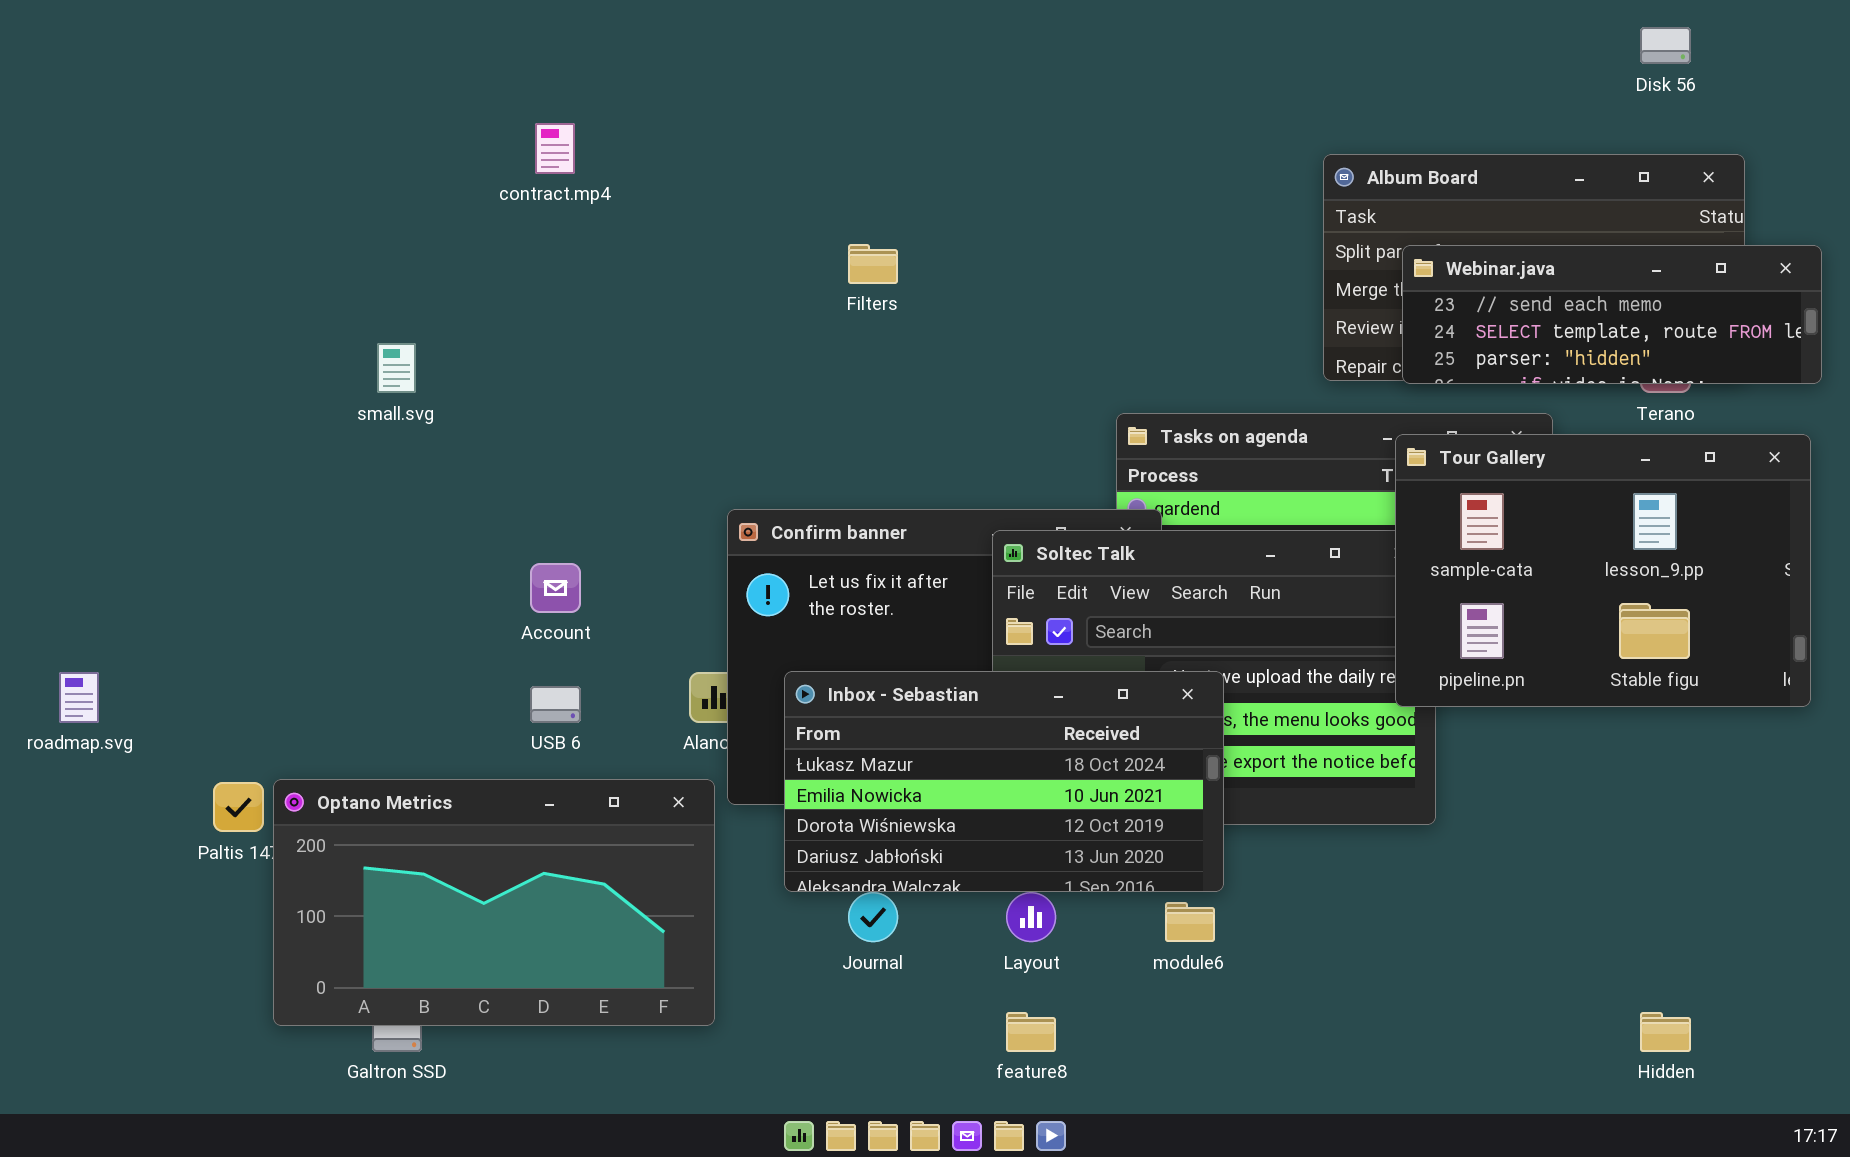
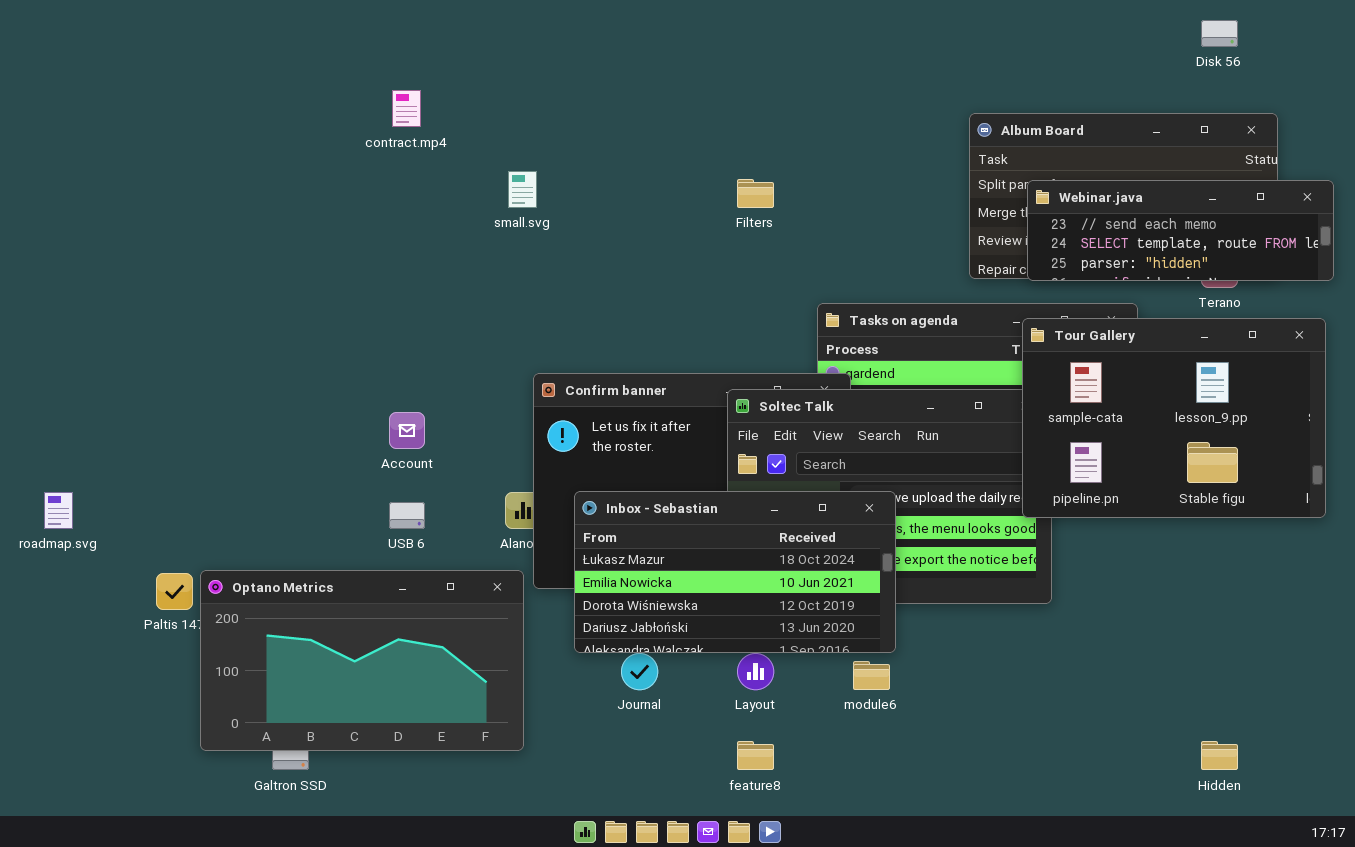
Filters: [848,244,898,284] -> [737,179,774,208], moved
small.svg: [377,343,416,393] -> [508,171,537,208], moved

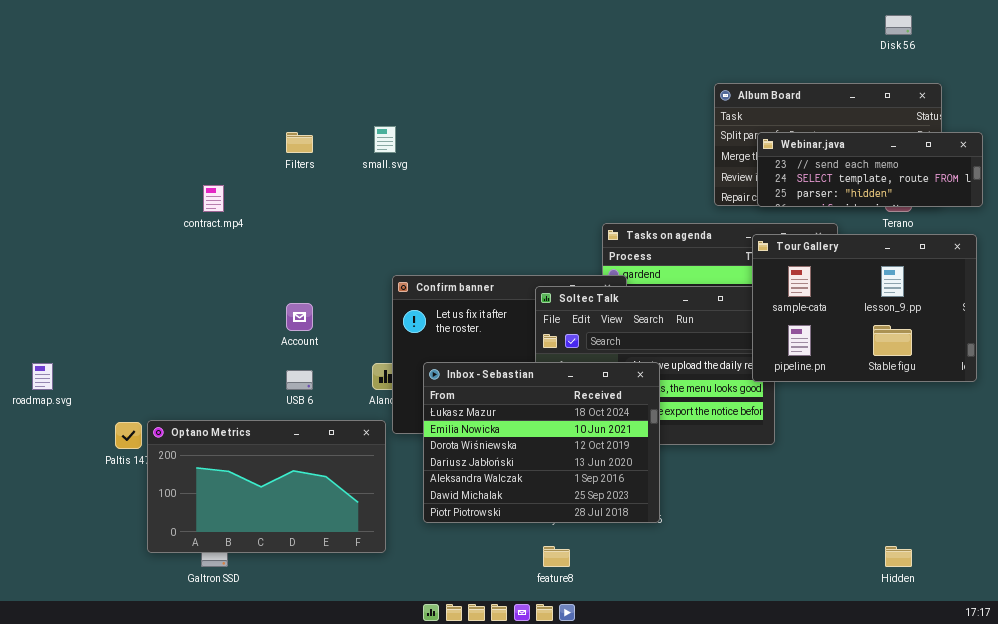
contract.mp4: [392,90,421,127] -> [203,185,224,212], moved
Filters: [737,179,774,208] -> [286,132,313,153], moved
Inbox - Sebastian: [574,491,896,653] -> [423,362,660,523], resized

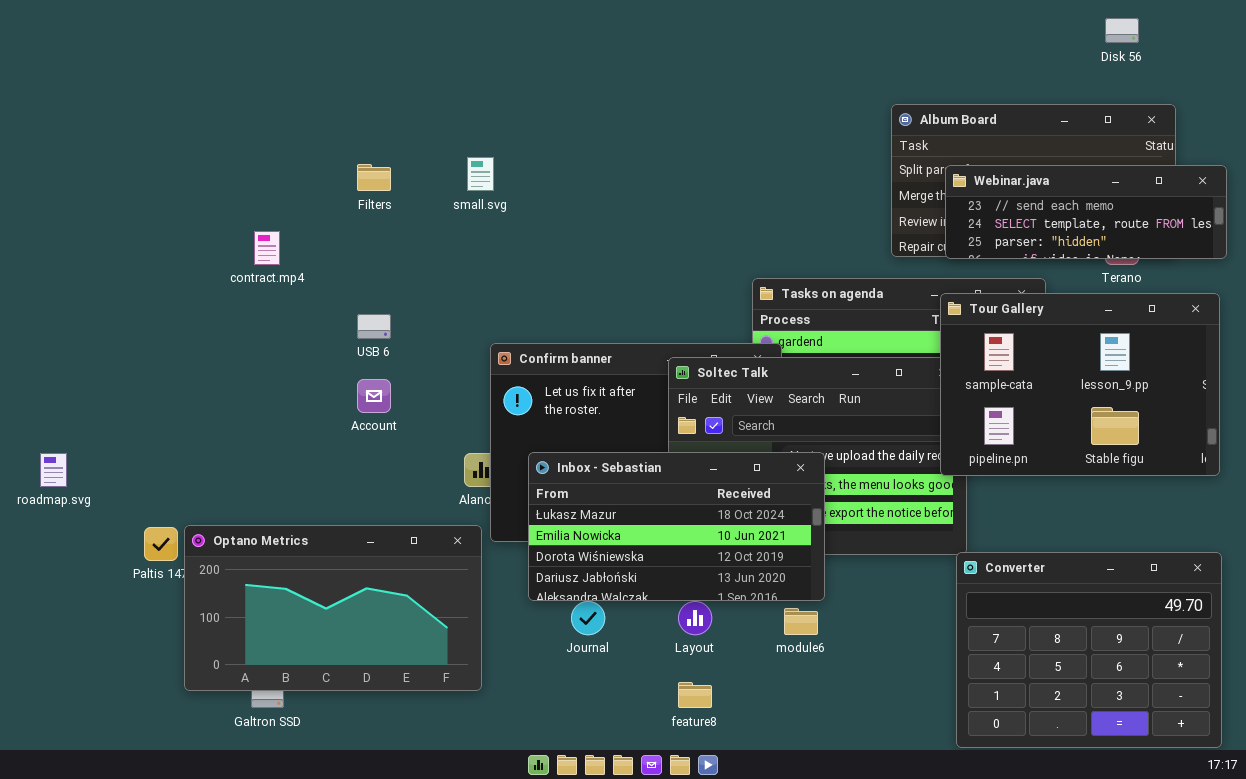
Inbox - Sebastian: [423,362,660,523] -> [528,452,825,601], resized
USB 6: [286,370,313,390] -> [357,314,391,339], moved
Converter: none -> [956,552,1222,748], opened

